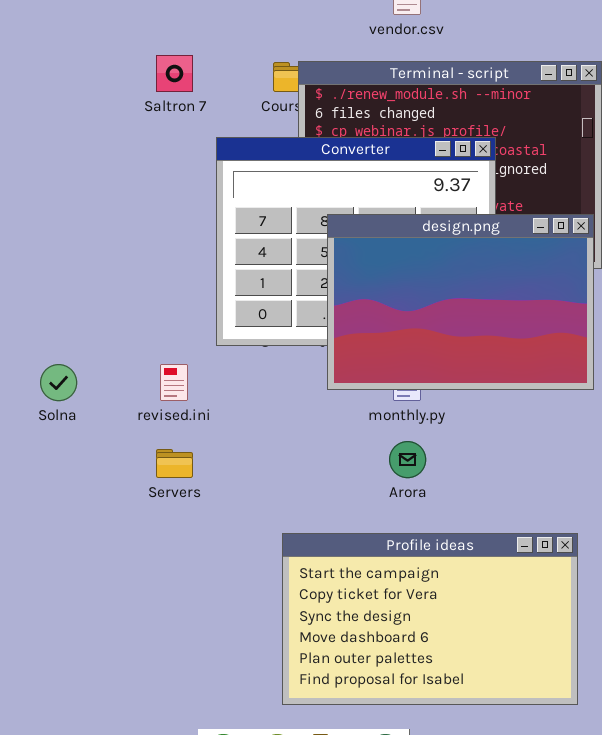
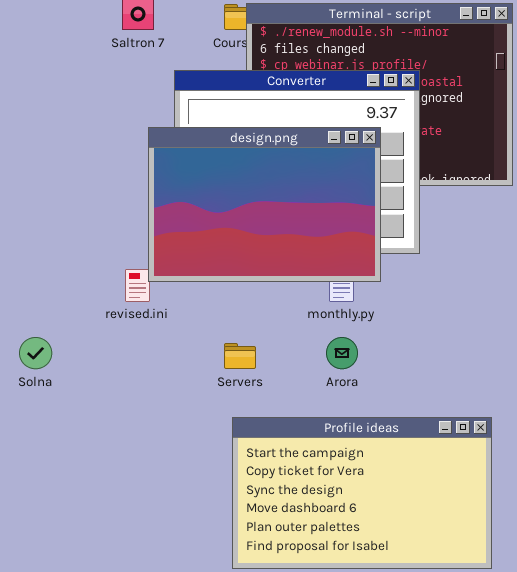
design.png: [327,214,594,390] -> [148,127,381,282], moved
Solna: [40,364,77,401] -> [19,337,52,369], moved
Servers: [156,449,193,478] -> [224,343,256,369], moved

